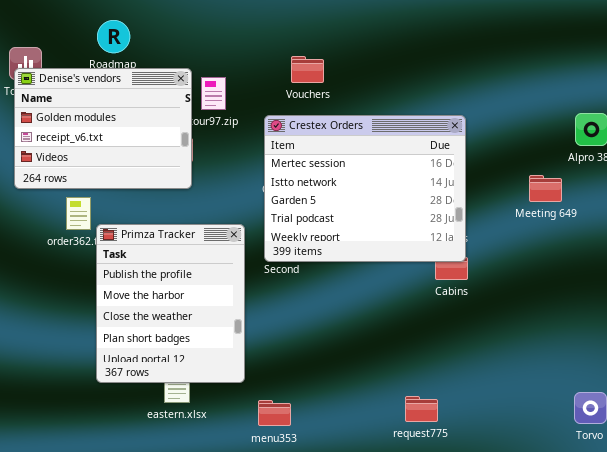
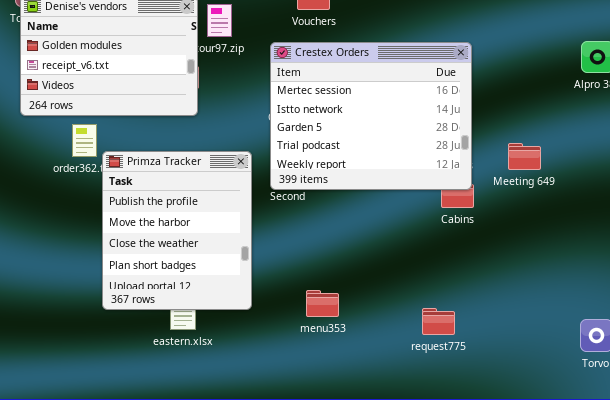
Meeting 649: [529,175,562,202] -> [508,143,541,170], moved
request775: [405,396,438,422] -> [422,308,455,335], moved
menu353: [258,400,291,426] -> [306,290,339,317], moved

